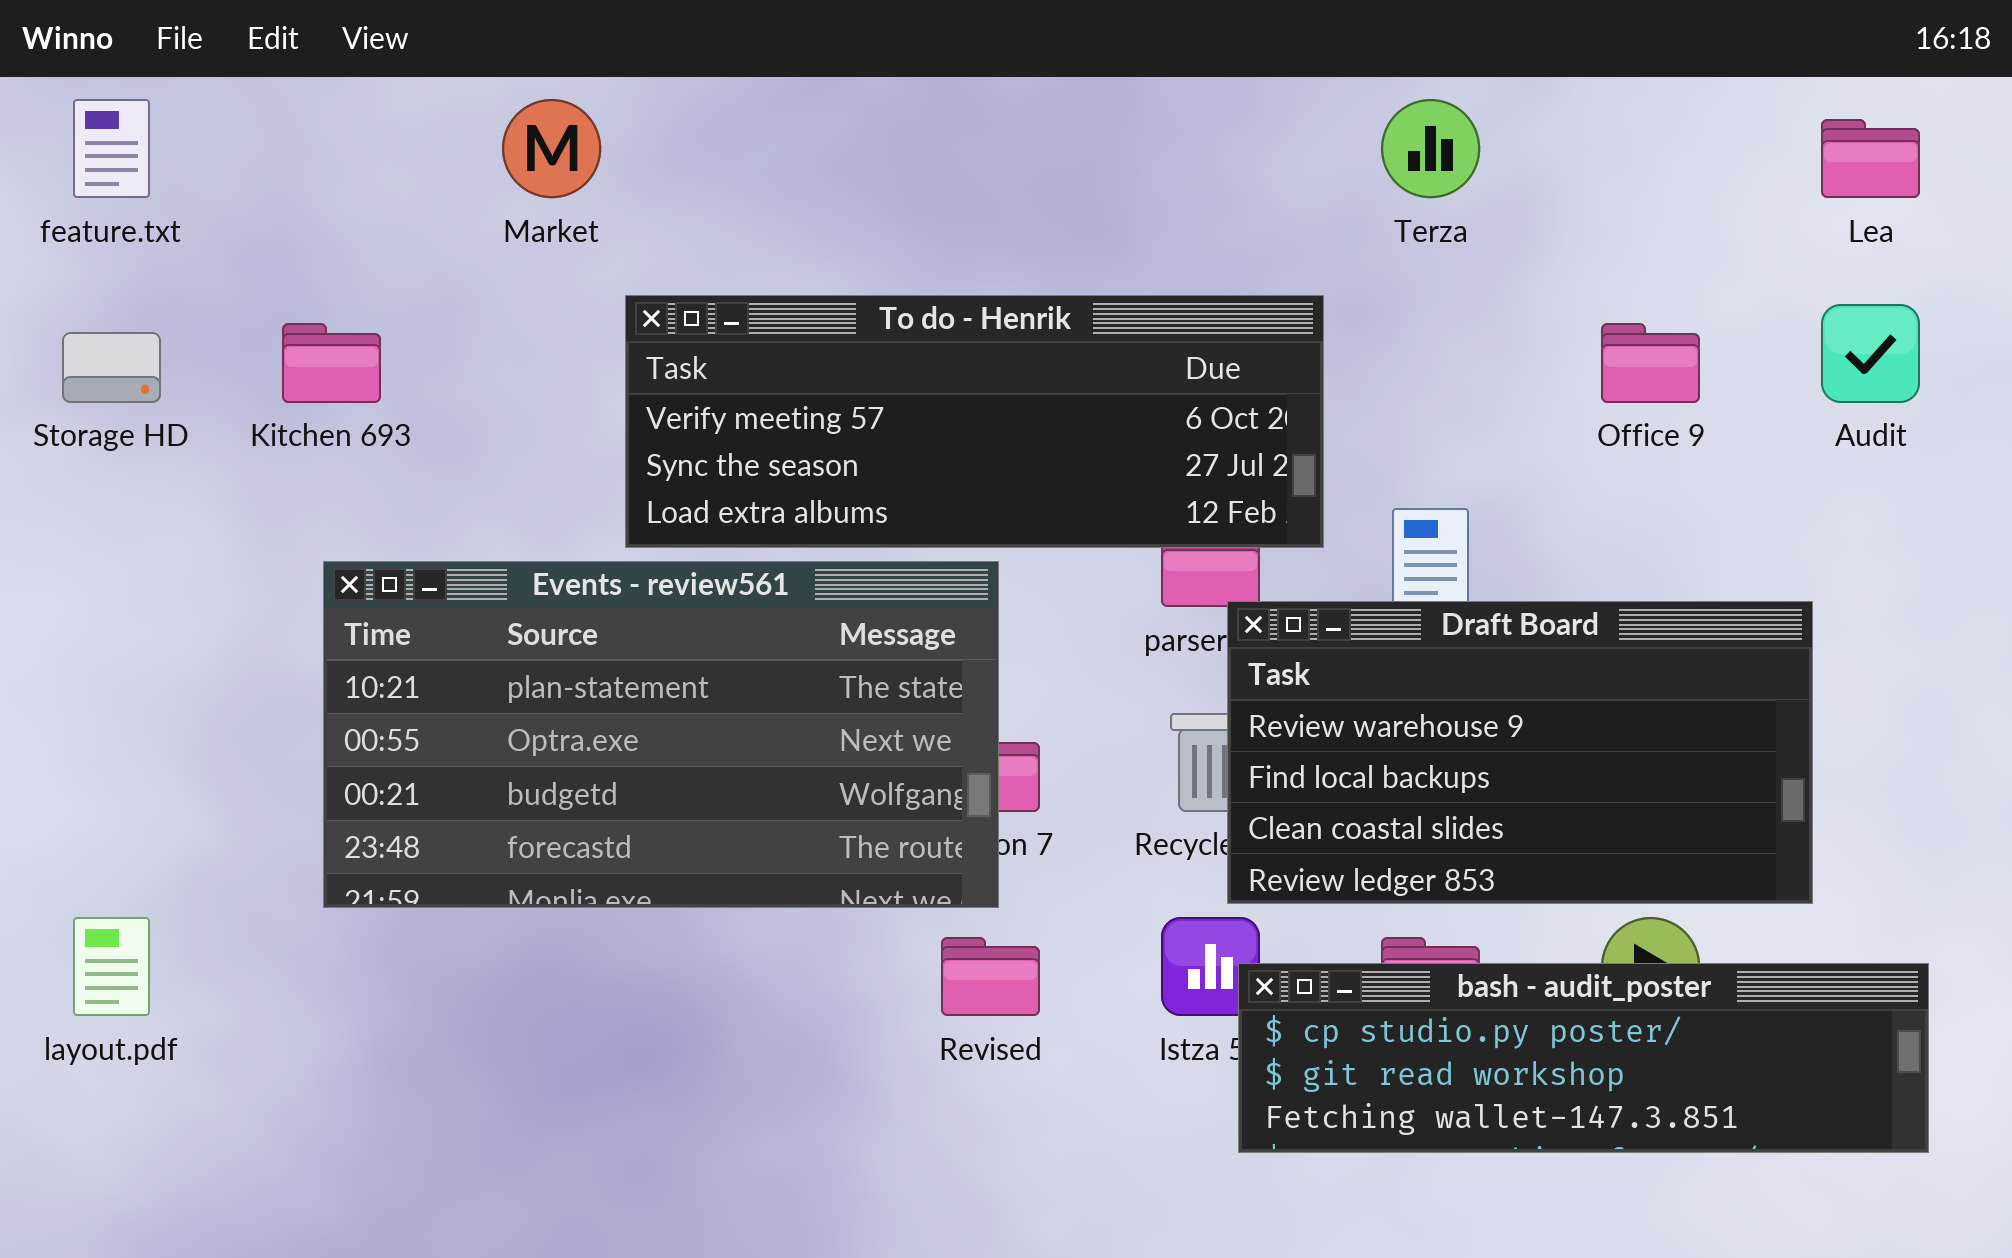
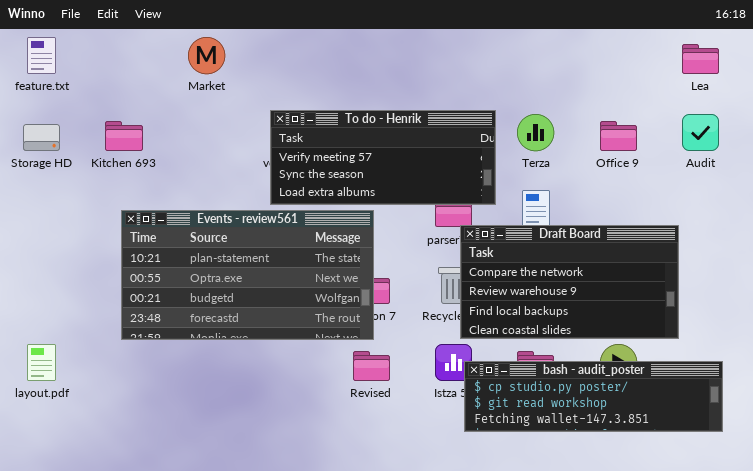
Terza: [1381,99,1480,198] -> [517,114,554,151], moved
To do - Henrik: [625,295,1324,548] -> [270,110,496,205], resized
Draft Board: [1227,601,1813,904] -> [460,225,679,339], scrolled up 1 row

